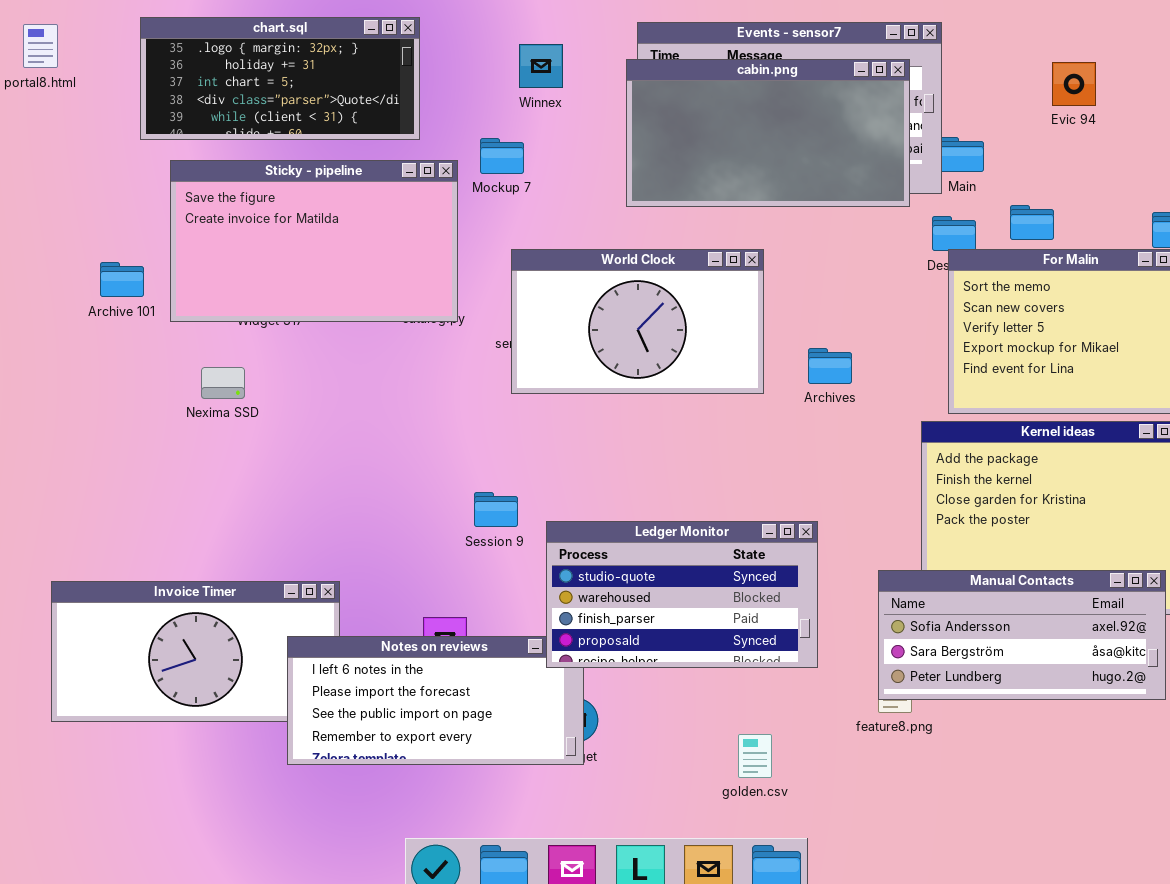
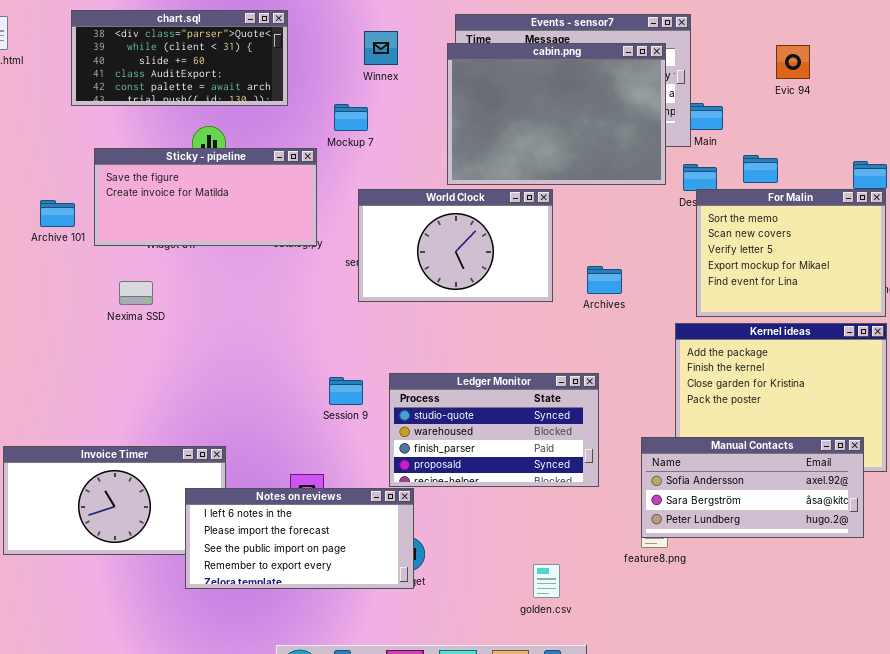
chart.sql: [140,17,420,140] -> [71,10,288,106], scrolled down 3 rows
cabin.png: [626,59,910,207] -> [447,43,666,185], resized
Sticky - pipeline: [170,160,458,322] -> [94,148,317,246], resized
Ledger Monitor: [546,521,818,668] -> [389,373,599,487], moved

